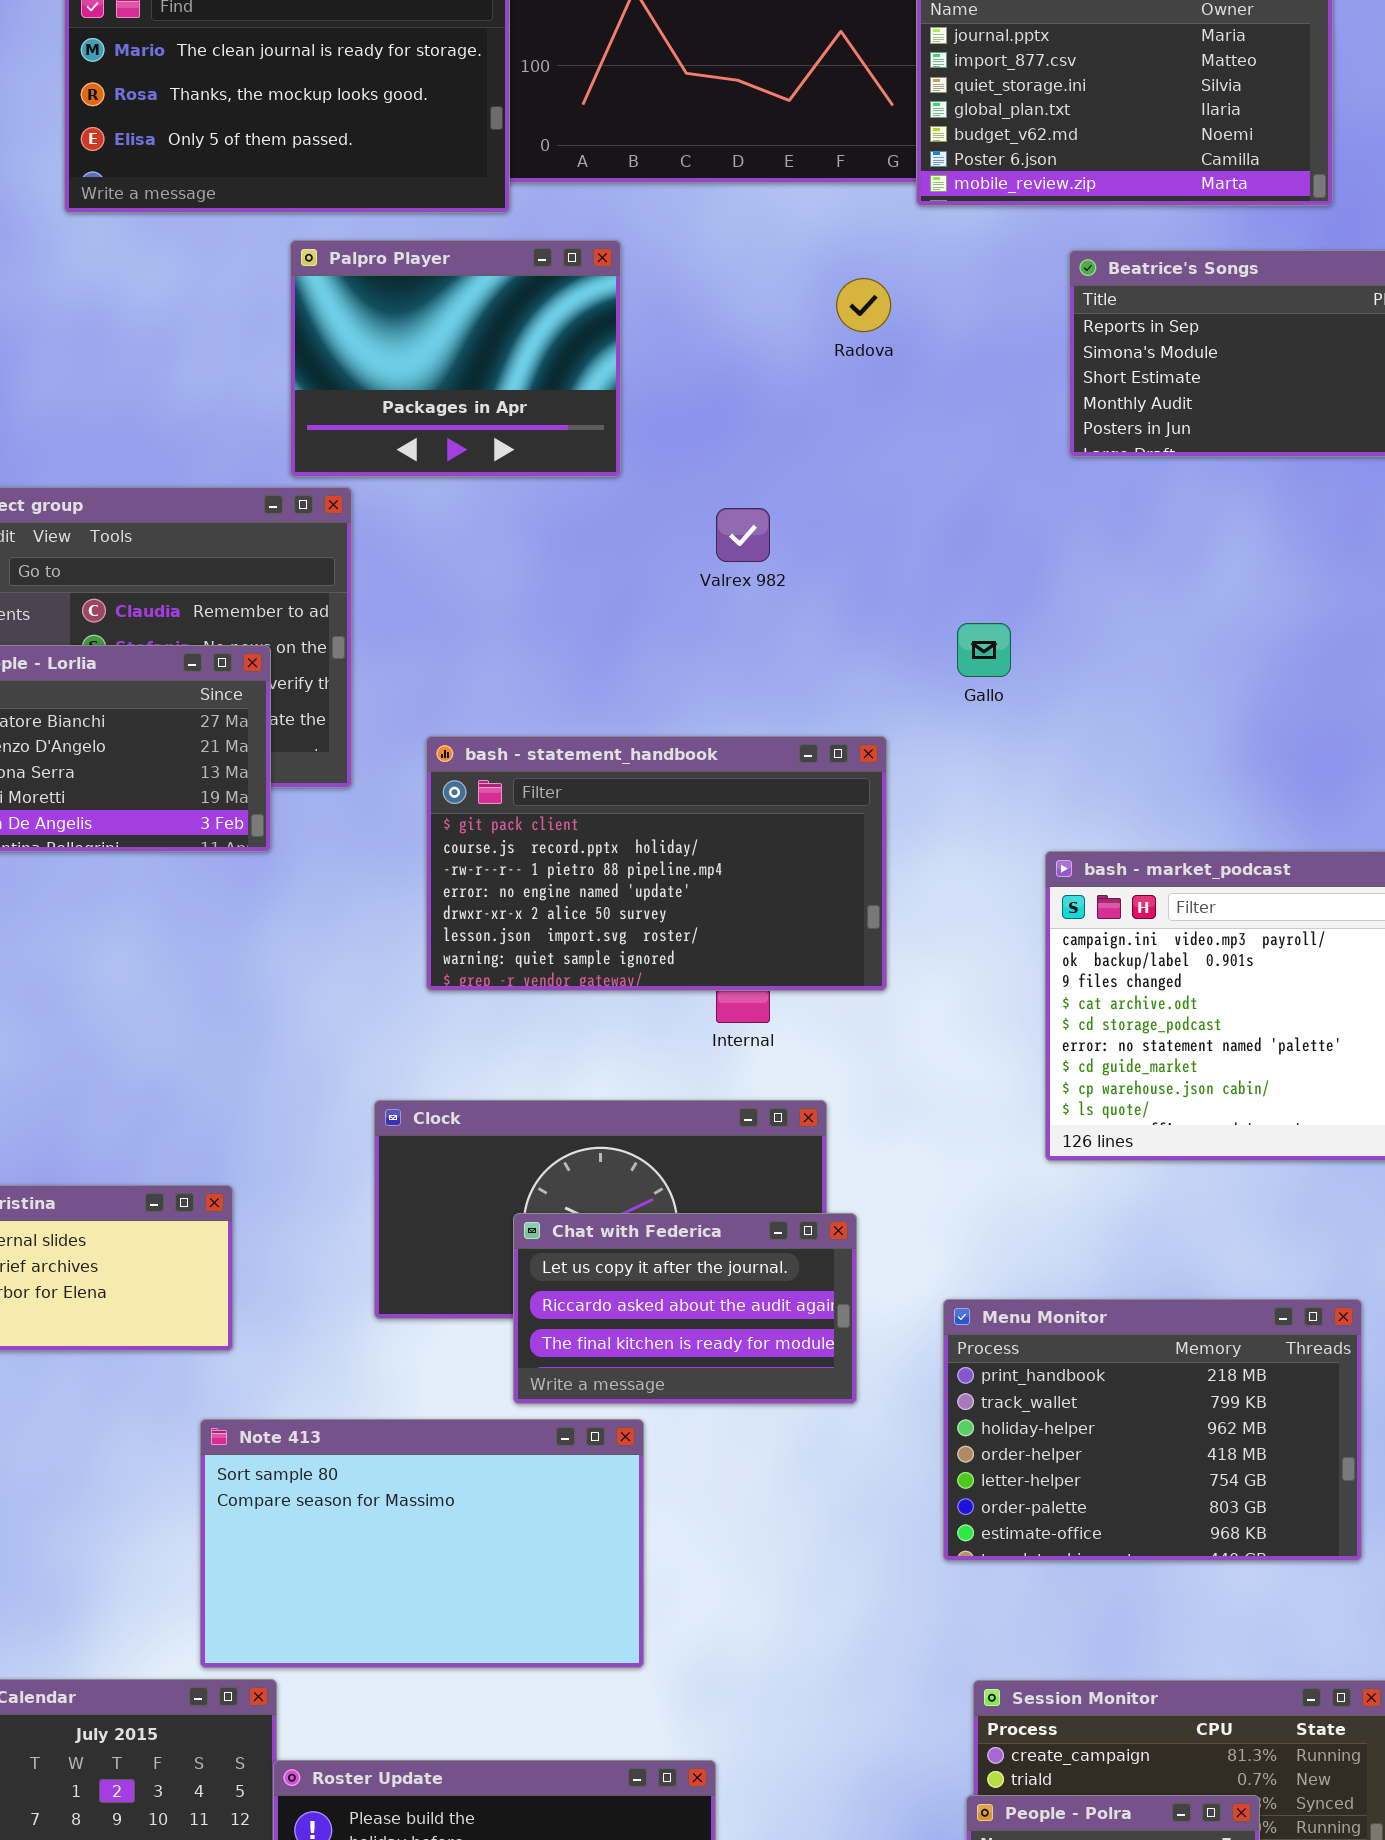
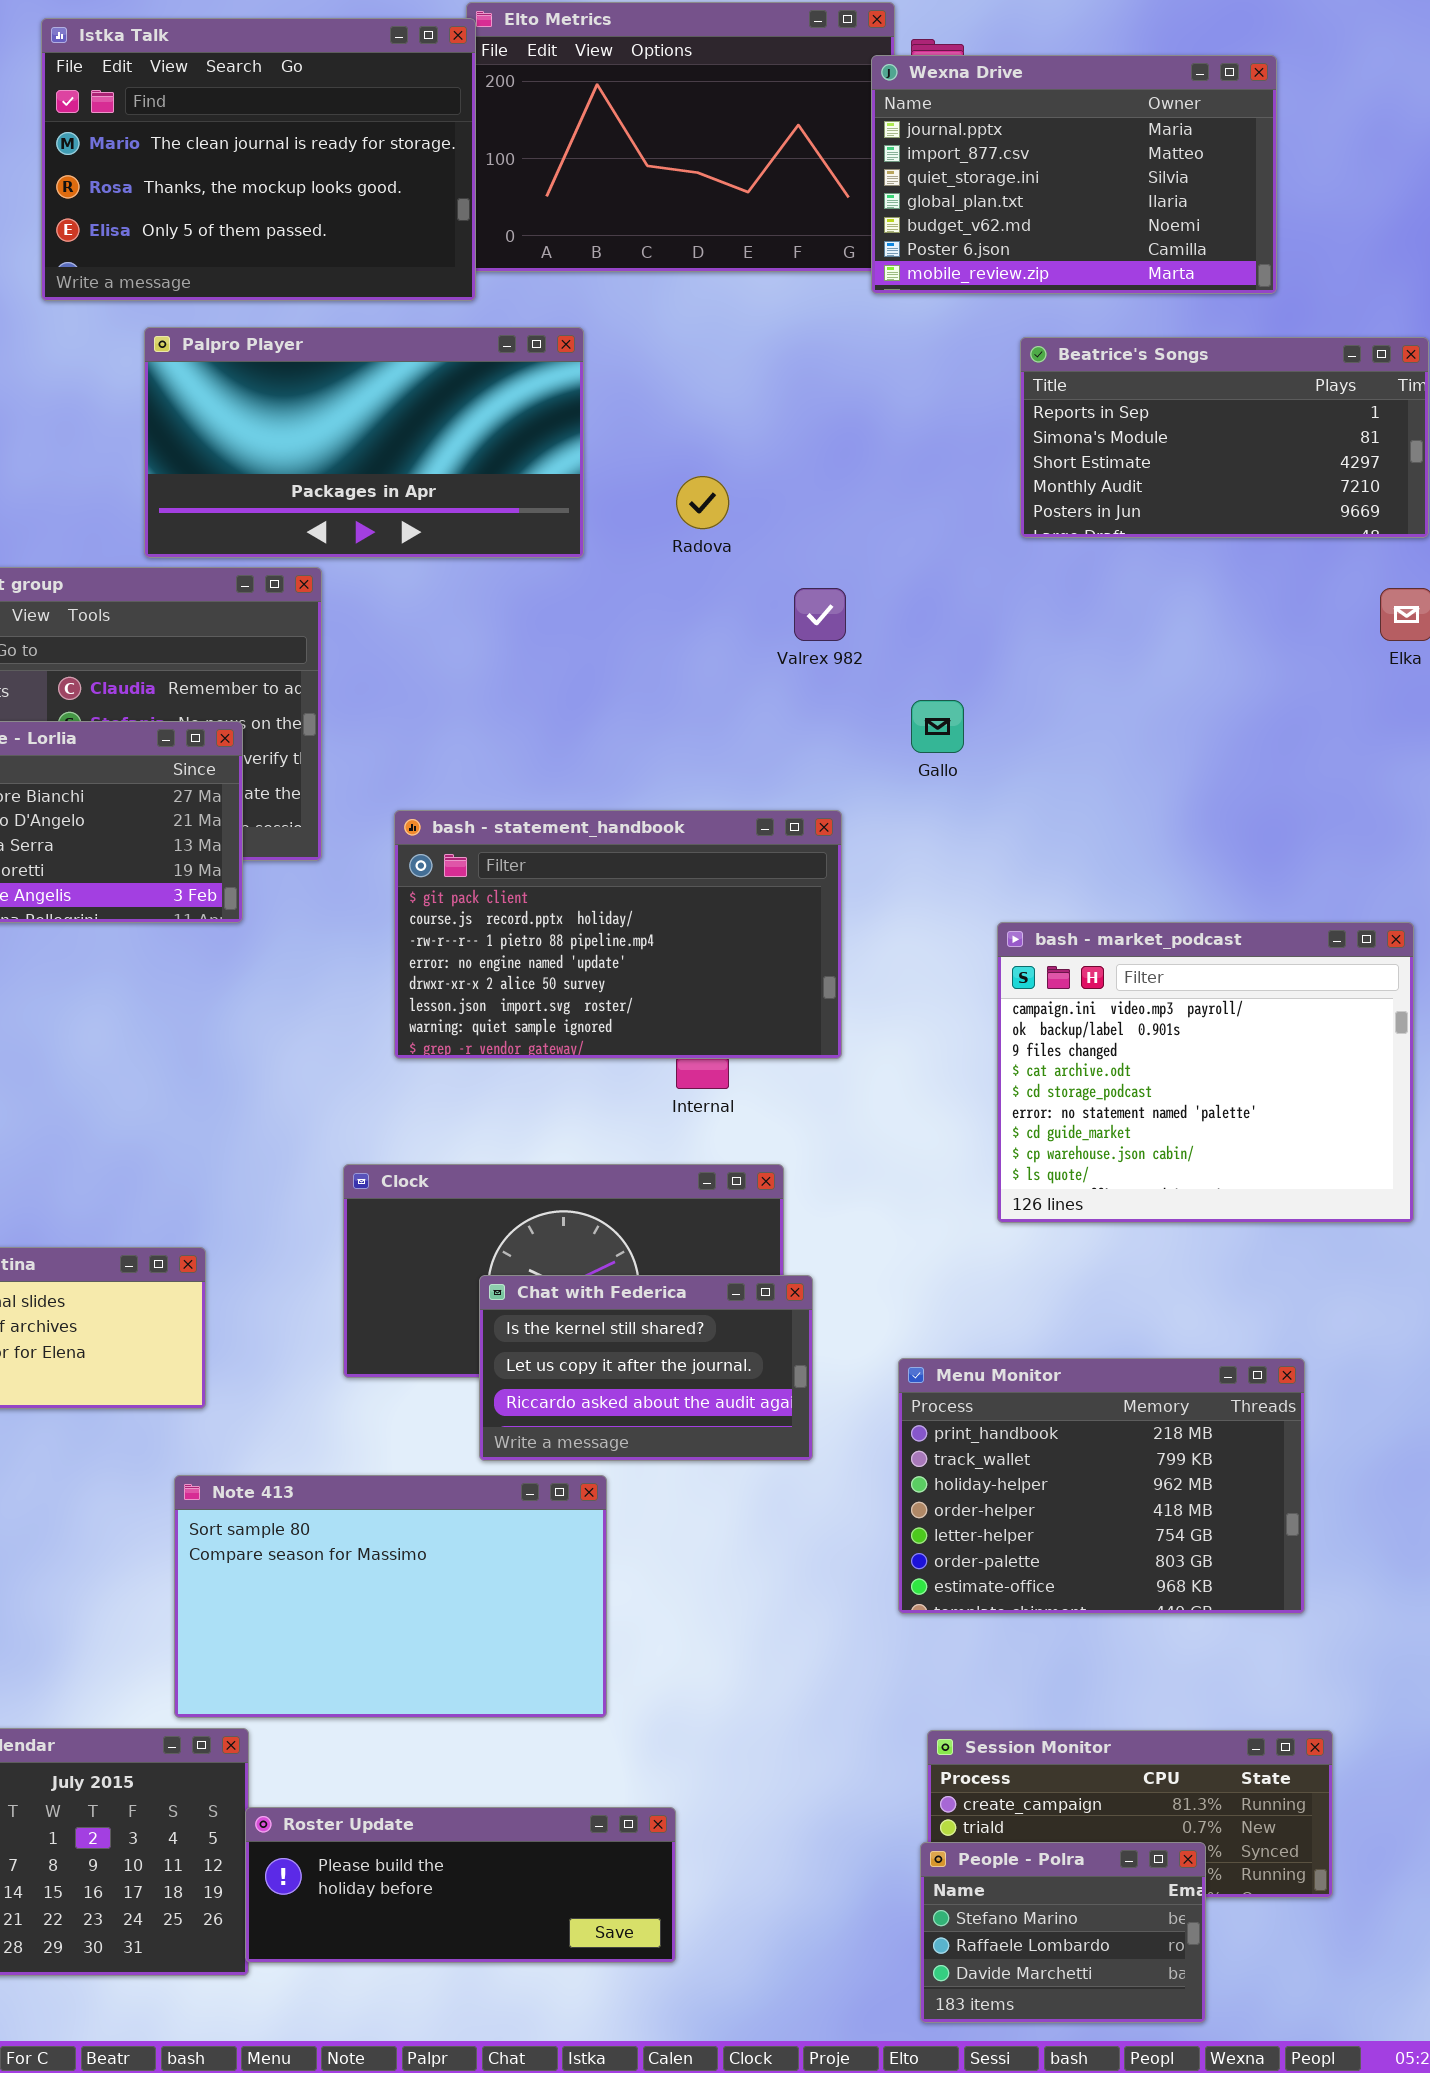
Palpro Player: [290,240,621,477] -> [144,327,584,558], resized
Radova: [836,278,891,332] -> [676,476,729,529], moved
Valrex 982: [716,508,770,562] -> [794,588,846,641], moved
Chat with Federica: [513,1213,857,1404] -> [479,1275,813,1461], scrolled up 1 row

